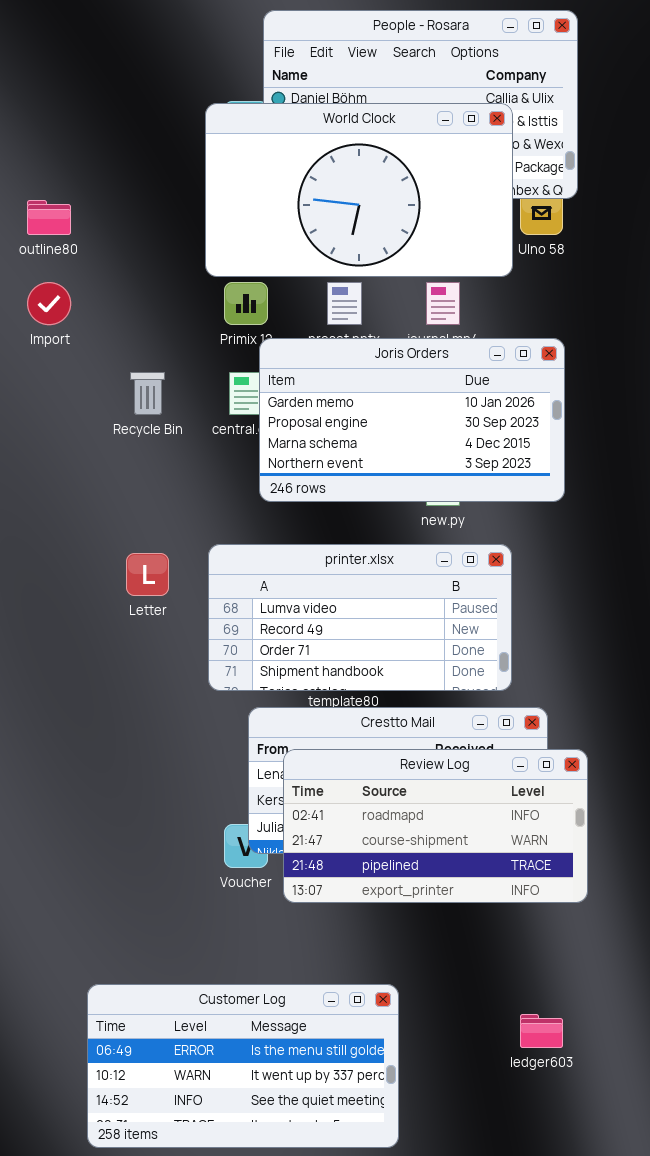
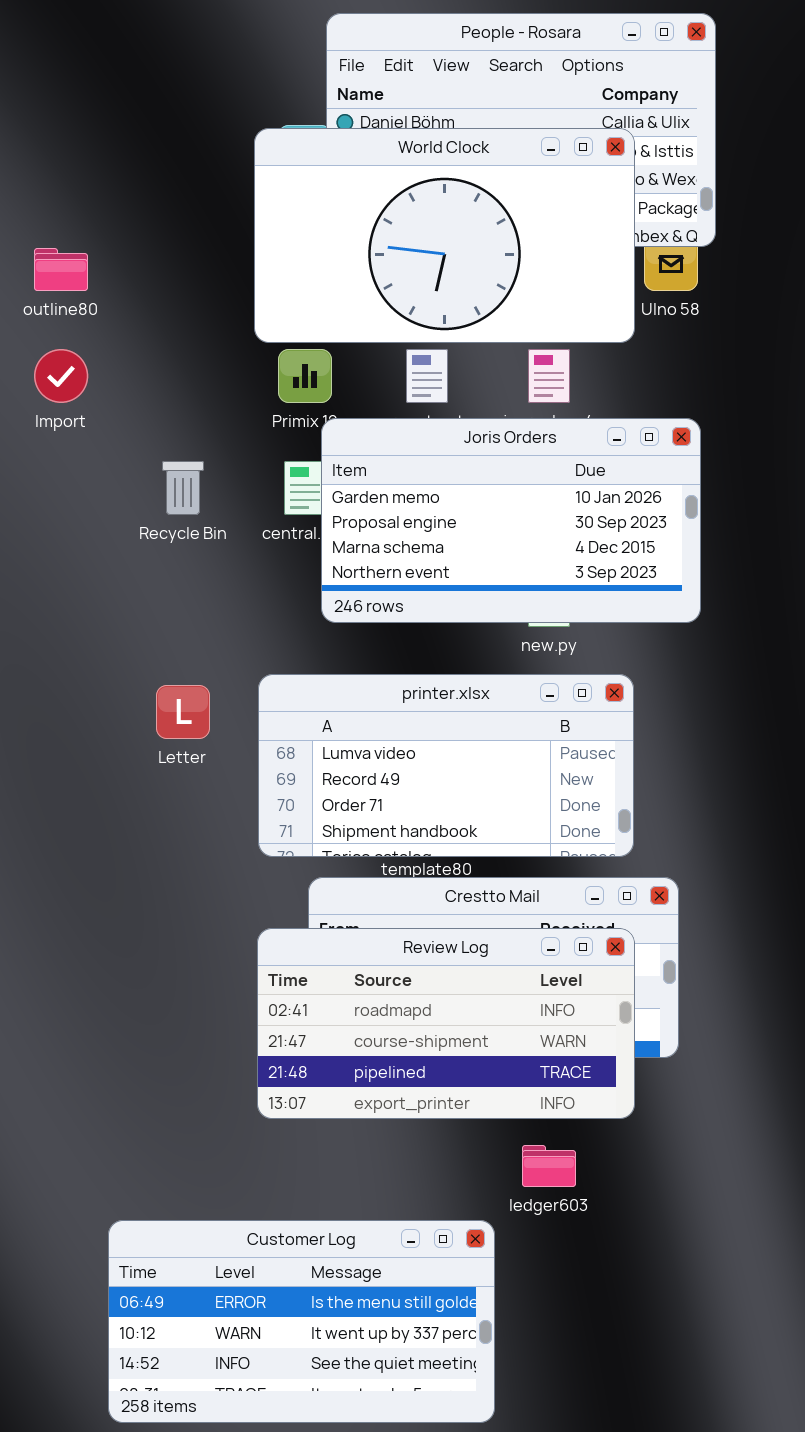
Review Log: [283,749,588,903] -> [257,928,635,1119], moved
ledger603: [520,1014,563,1048] -> [522,1145,576,1187], moved

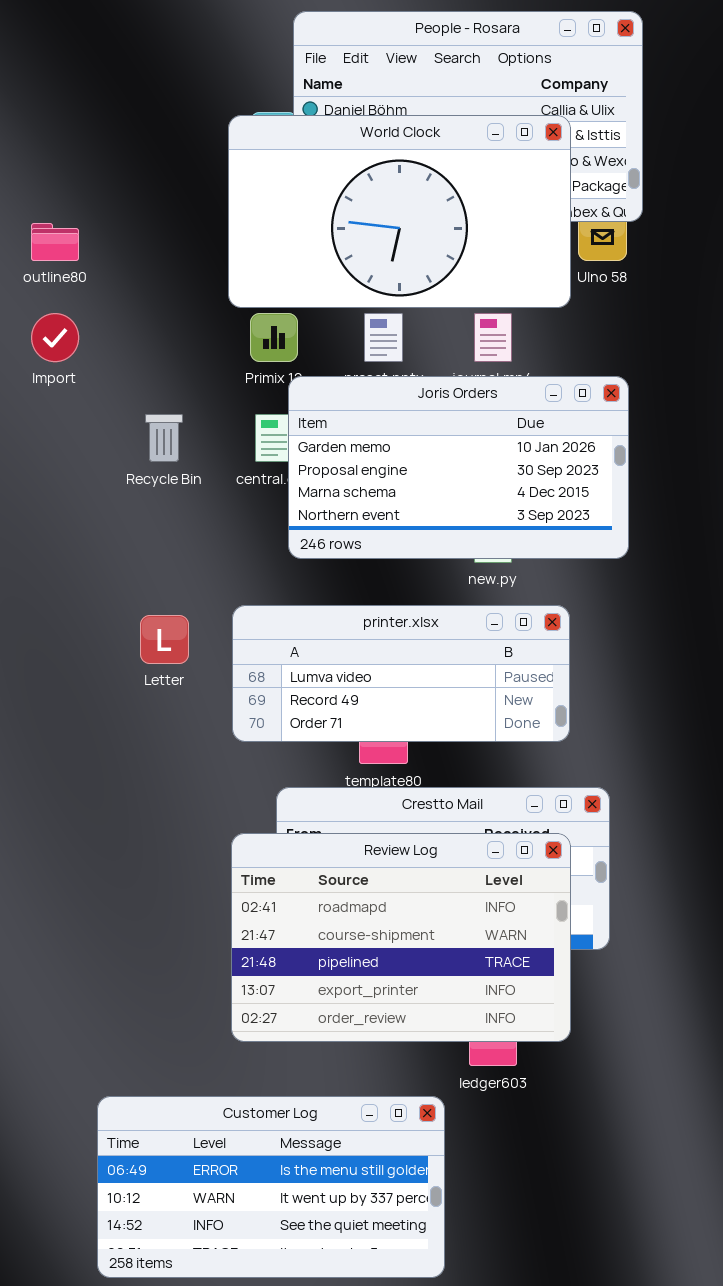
printer.xlsx: [258,674,634,857] -> [232,605,570,742], resized
Review Log: [257,928,635,1119] -> [231,833,571,1042], resized

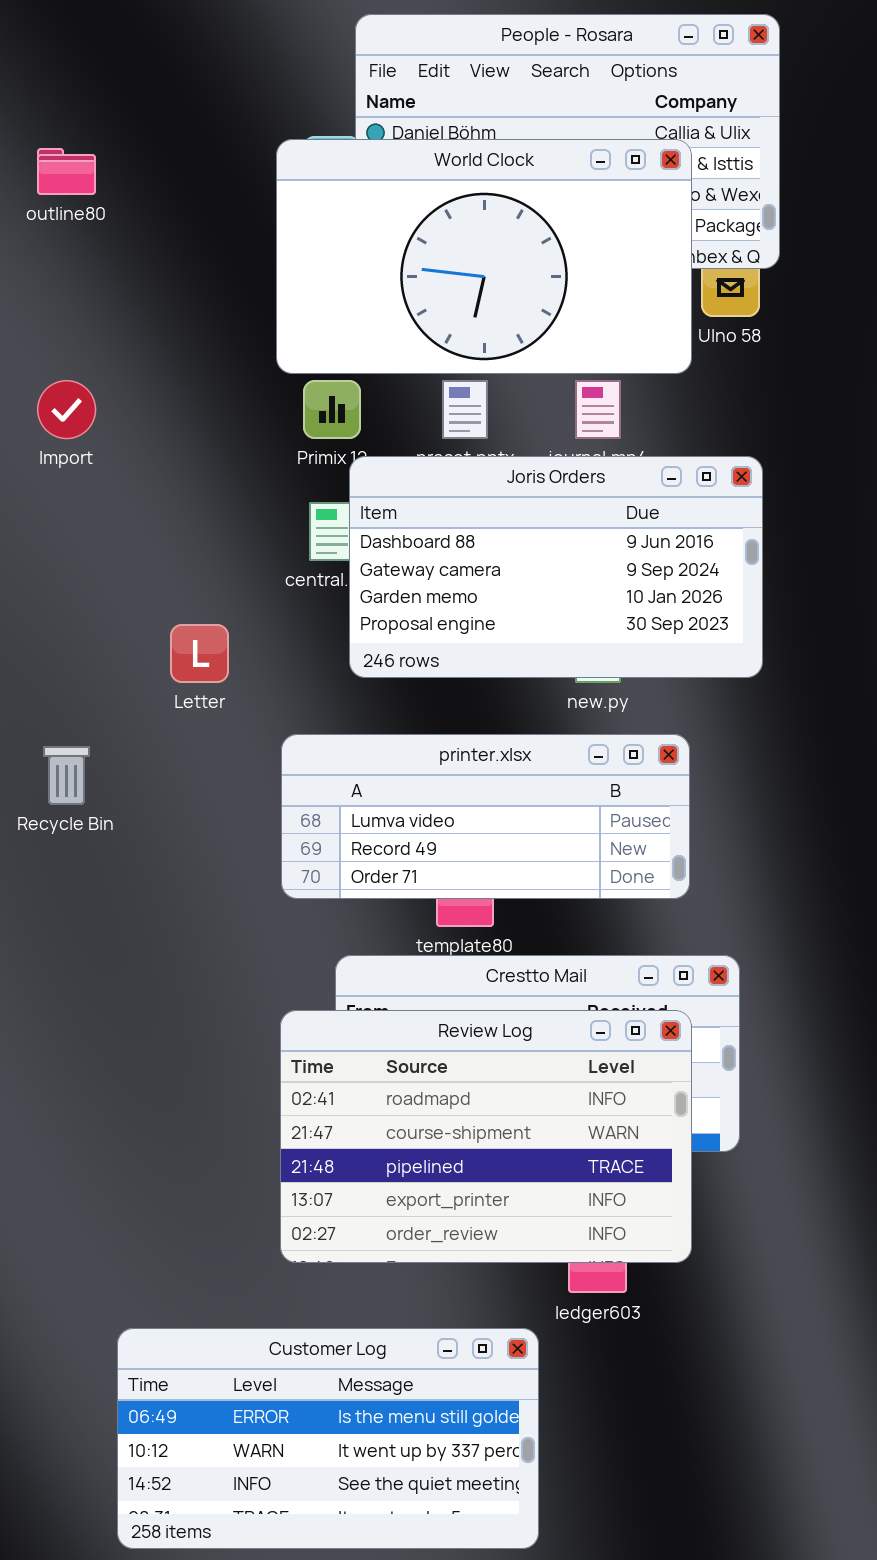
outline80: [31,223,79,261] -> [37,148,96,195], moved
Joris Orders: [288,376,629,559] -> [349,456,763,678], scrolled up 2 rows
Recycle Bin: [145,414,183,462] -> [43,746,90,805], moved
Letter: [140,615,189,664] -> [170,624,229,683], moved

